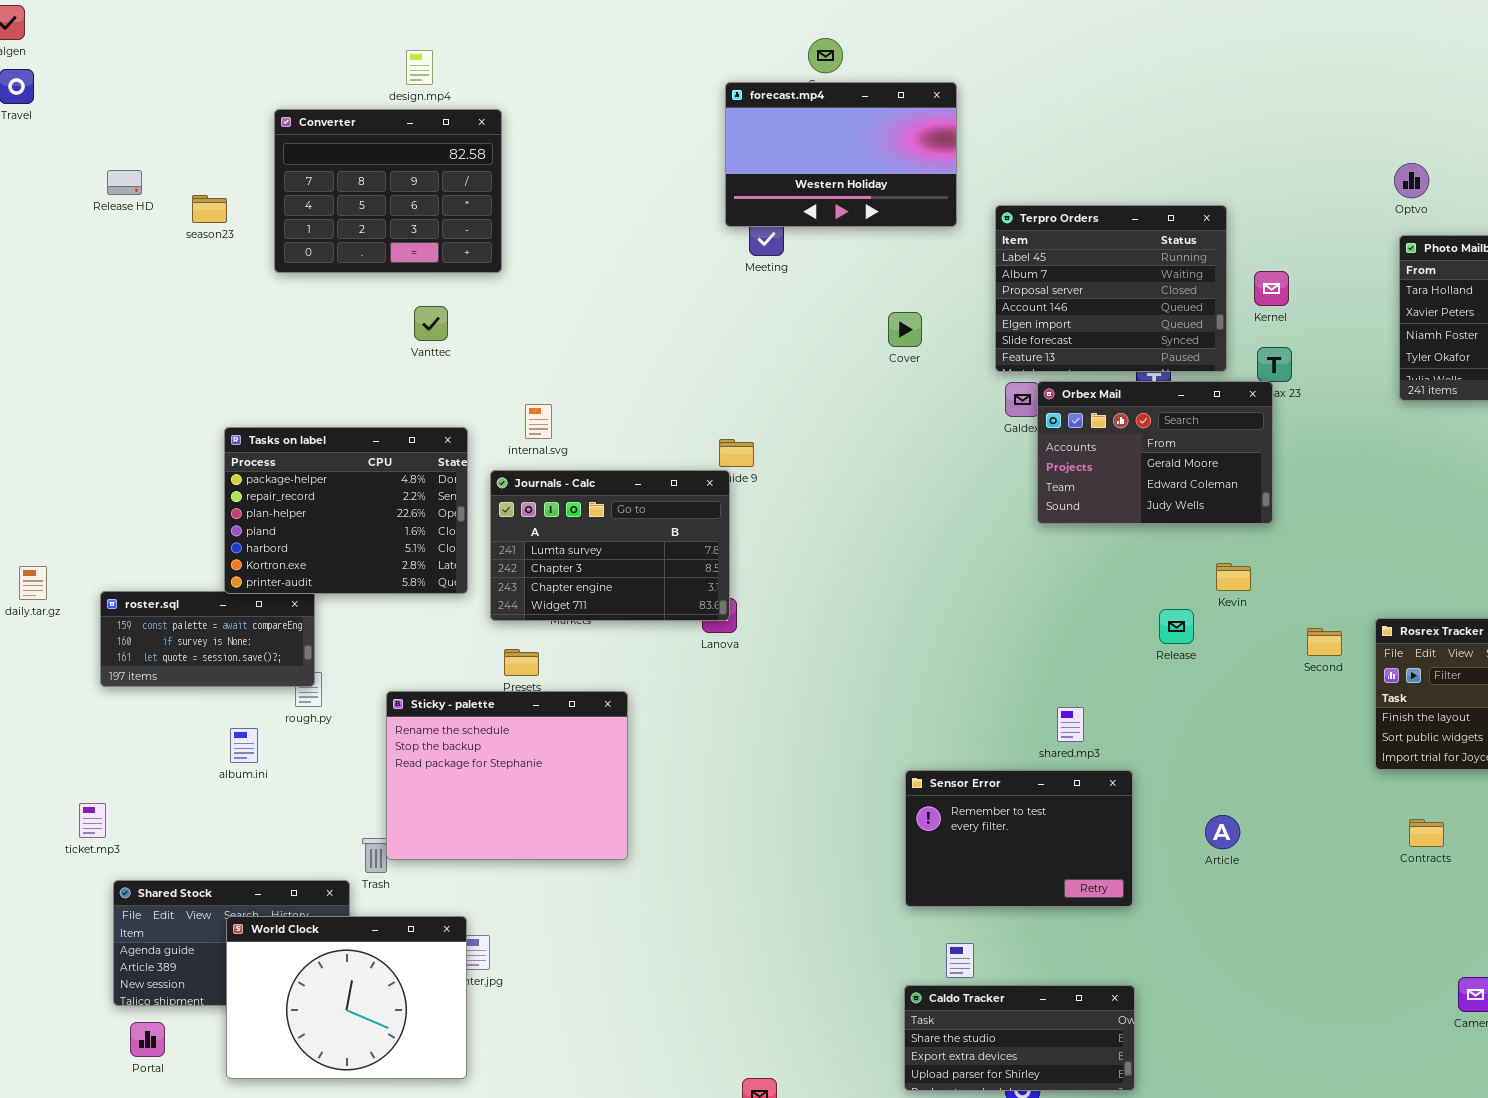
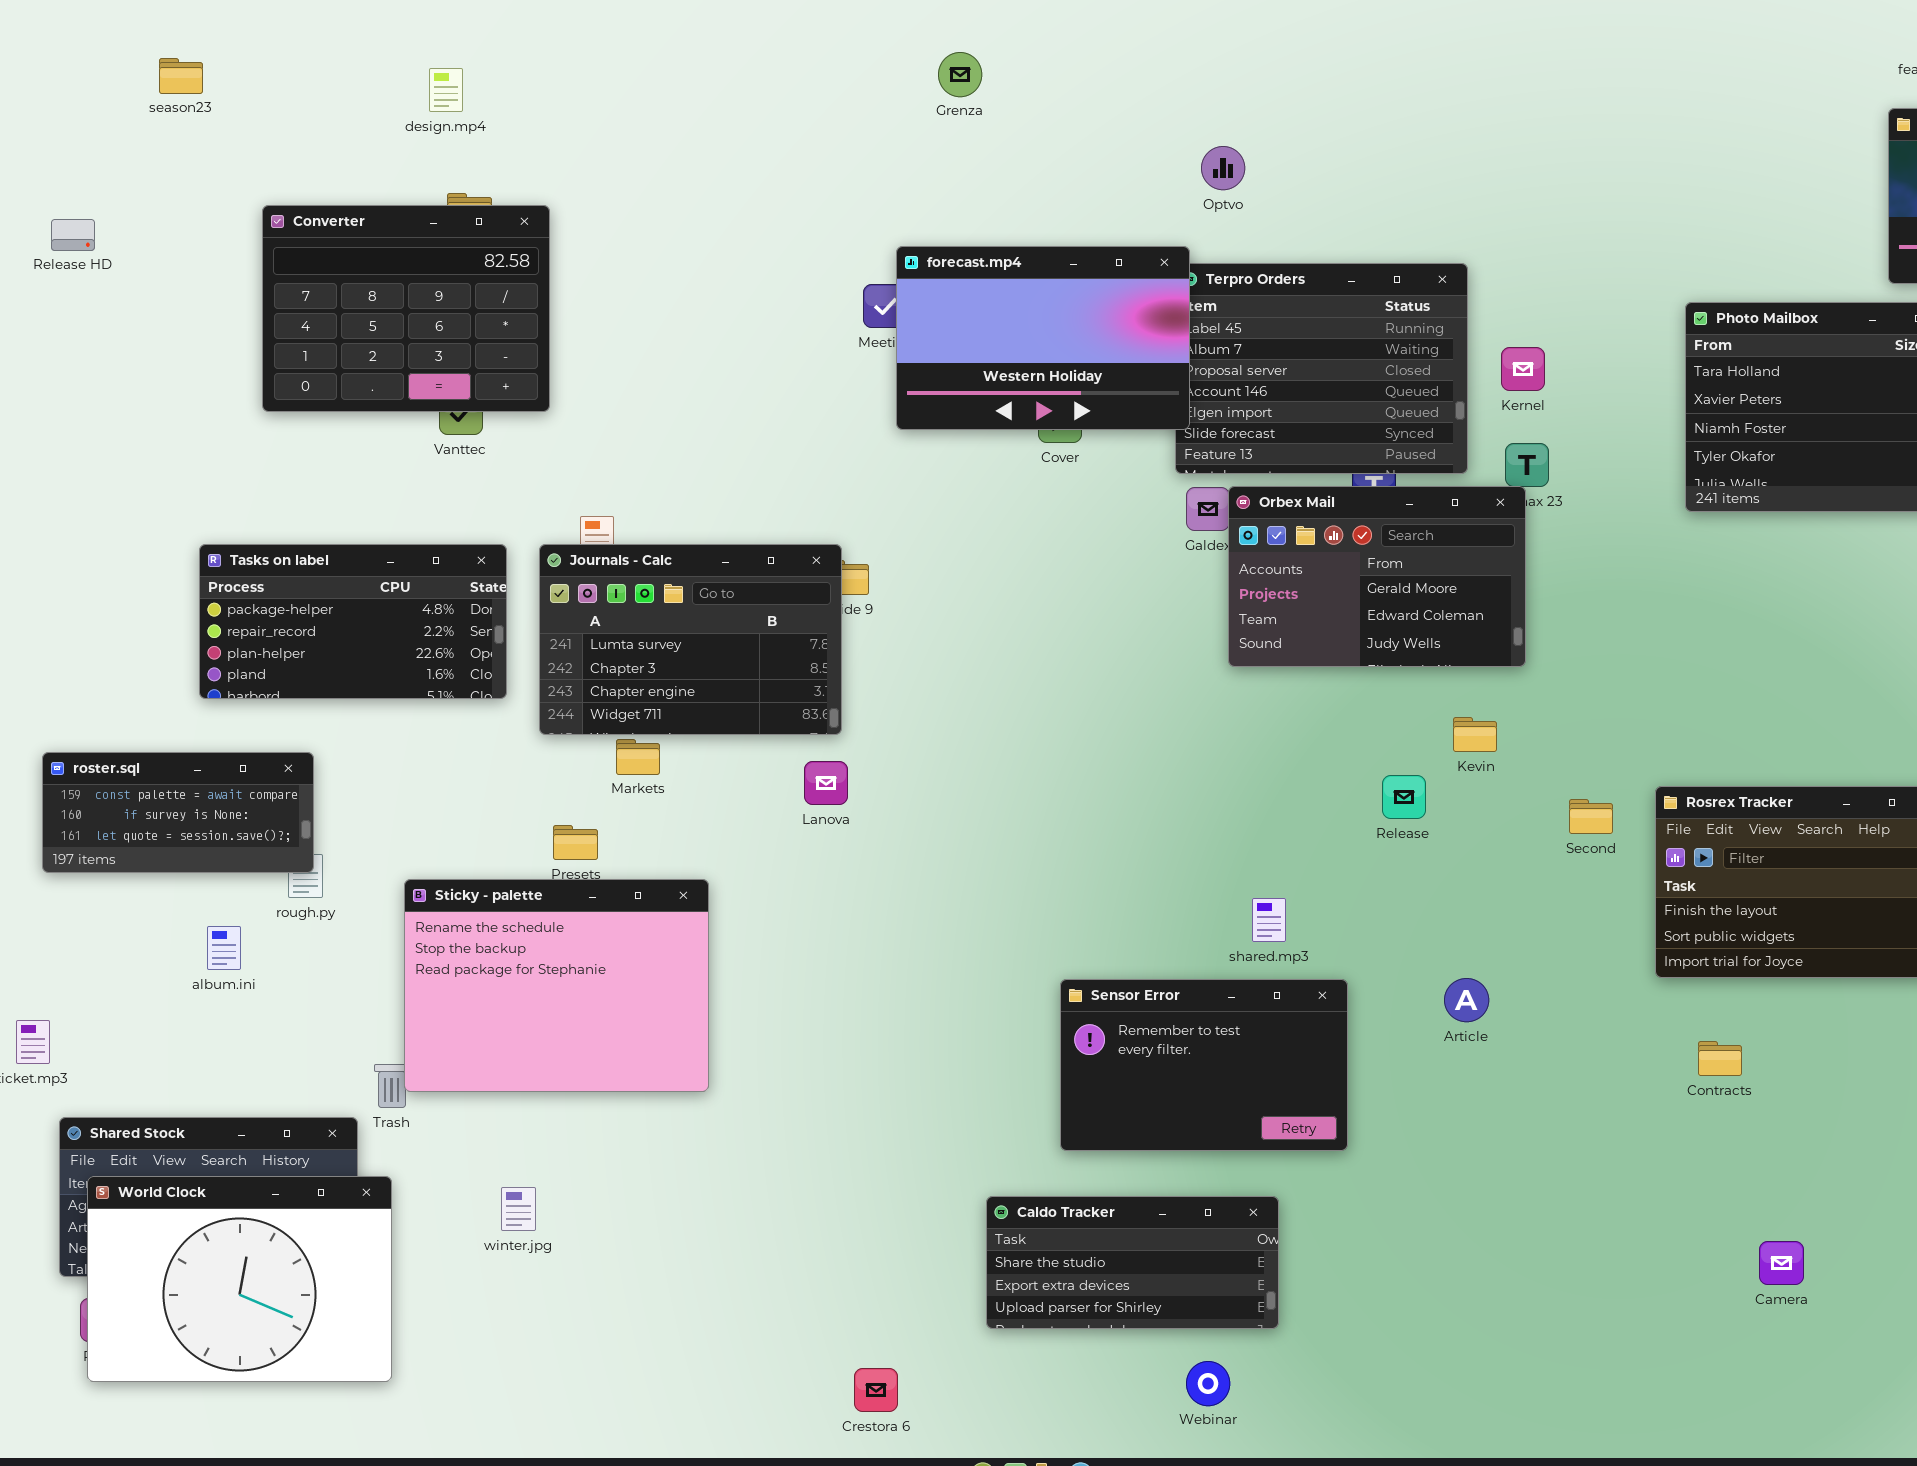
forecast.mp4: [725,82,957,227] -> [896,246,1190,430], moved
Converter: [274,109,502,273] -> [262,205,550,412], moved
Optvo: [1394,163,1429,198] -> [1201,146,1245,190], moved
season23: [192,195,227,223] -> [159,58,203,94], moved
Tasks on label: [224,427,468,594] -> [199,544,507,699], resized
Journals - Calc: [490,470,730,621] -> [539,544,842,735], moved
Article: [1205,815,1240,849] -> [1444,978,1489,1022], moved
World Clock: [226,916,467,1079] -> [87,1176,392,1382], moved
Caldo Tracker: [904,985,1135,1091] -> [986,1196,1279,1329], moved

